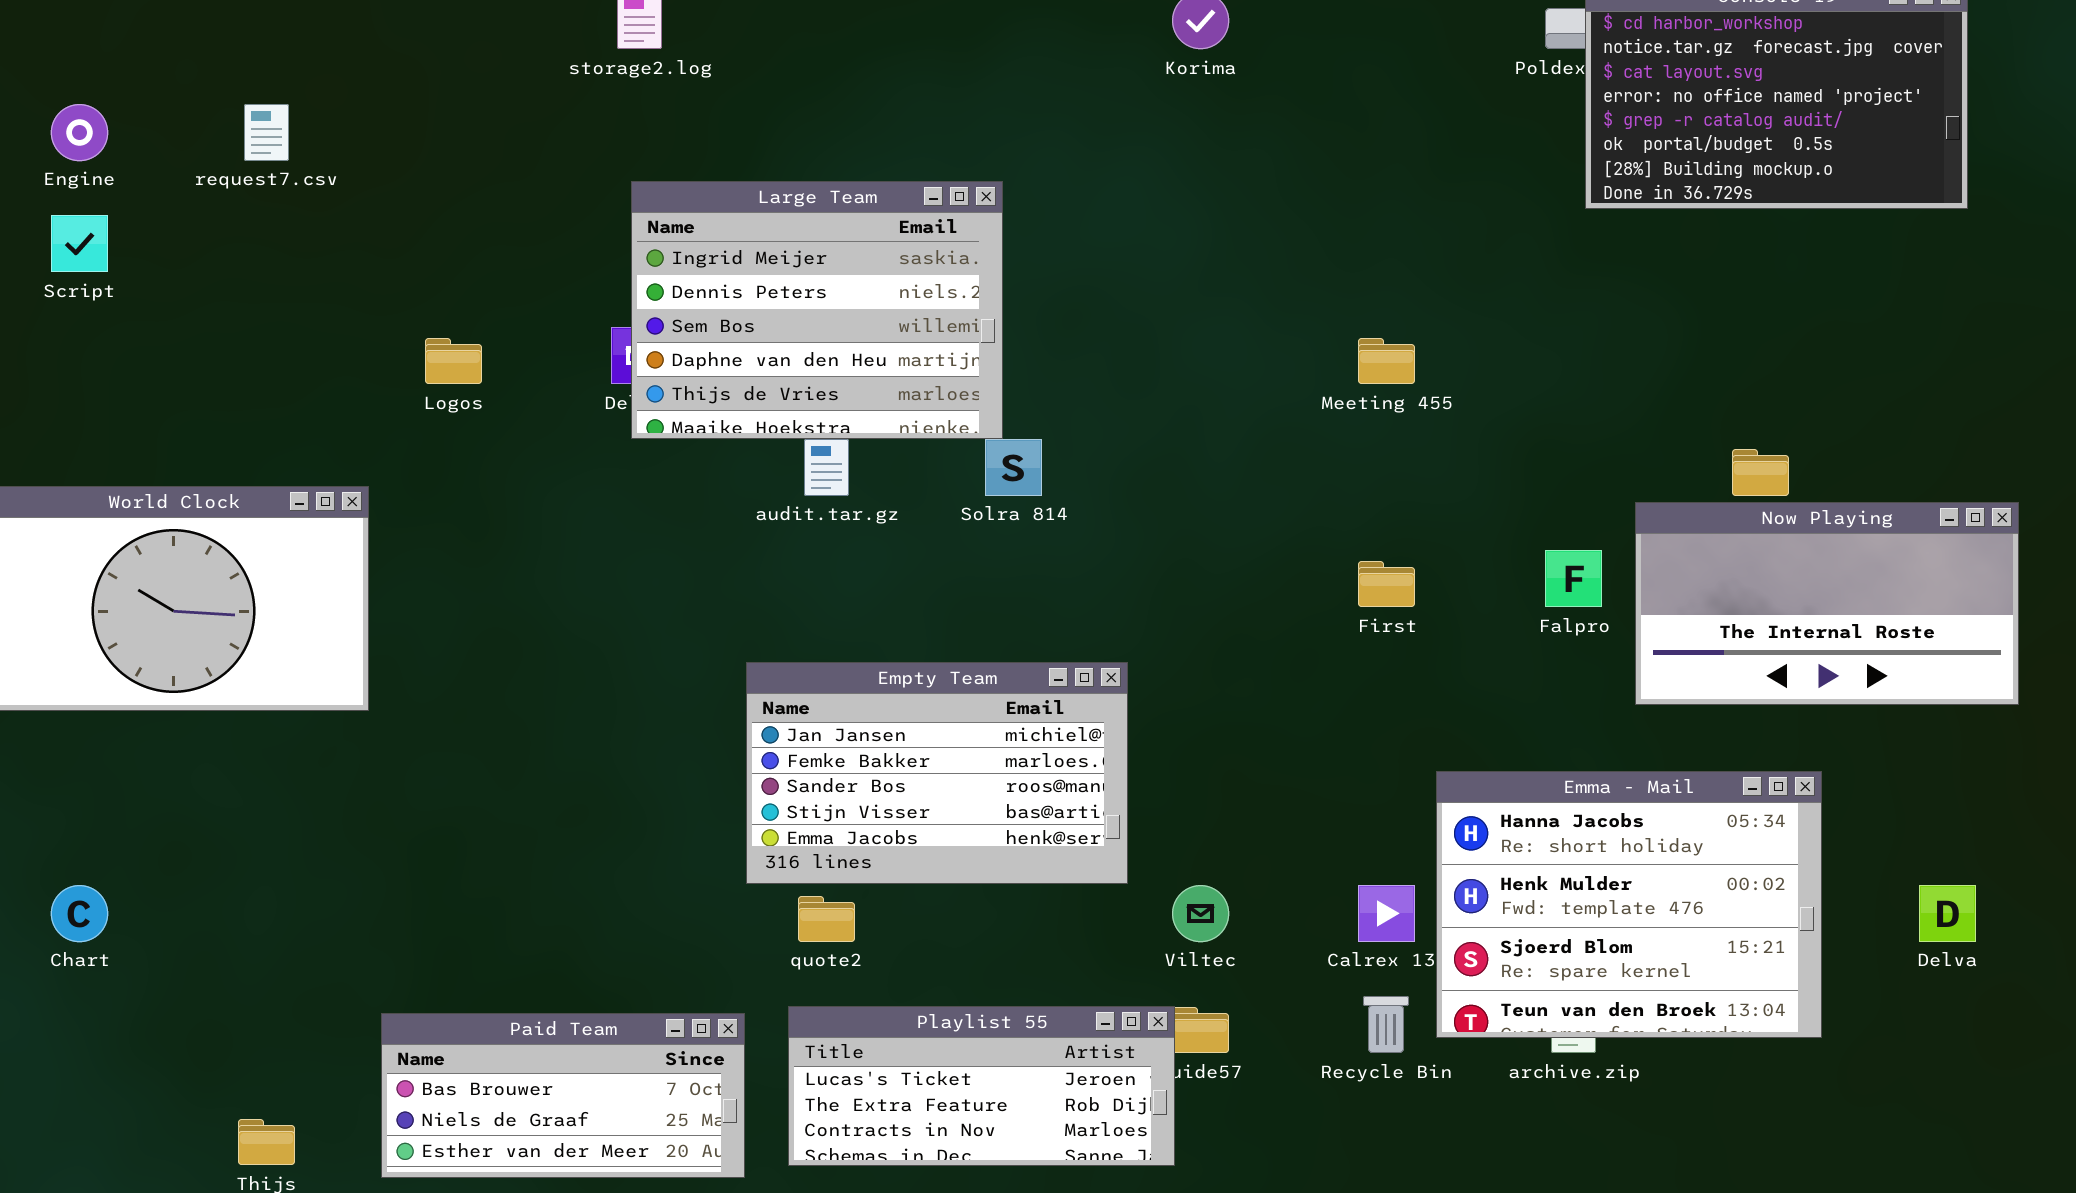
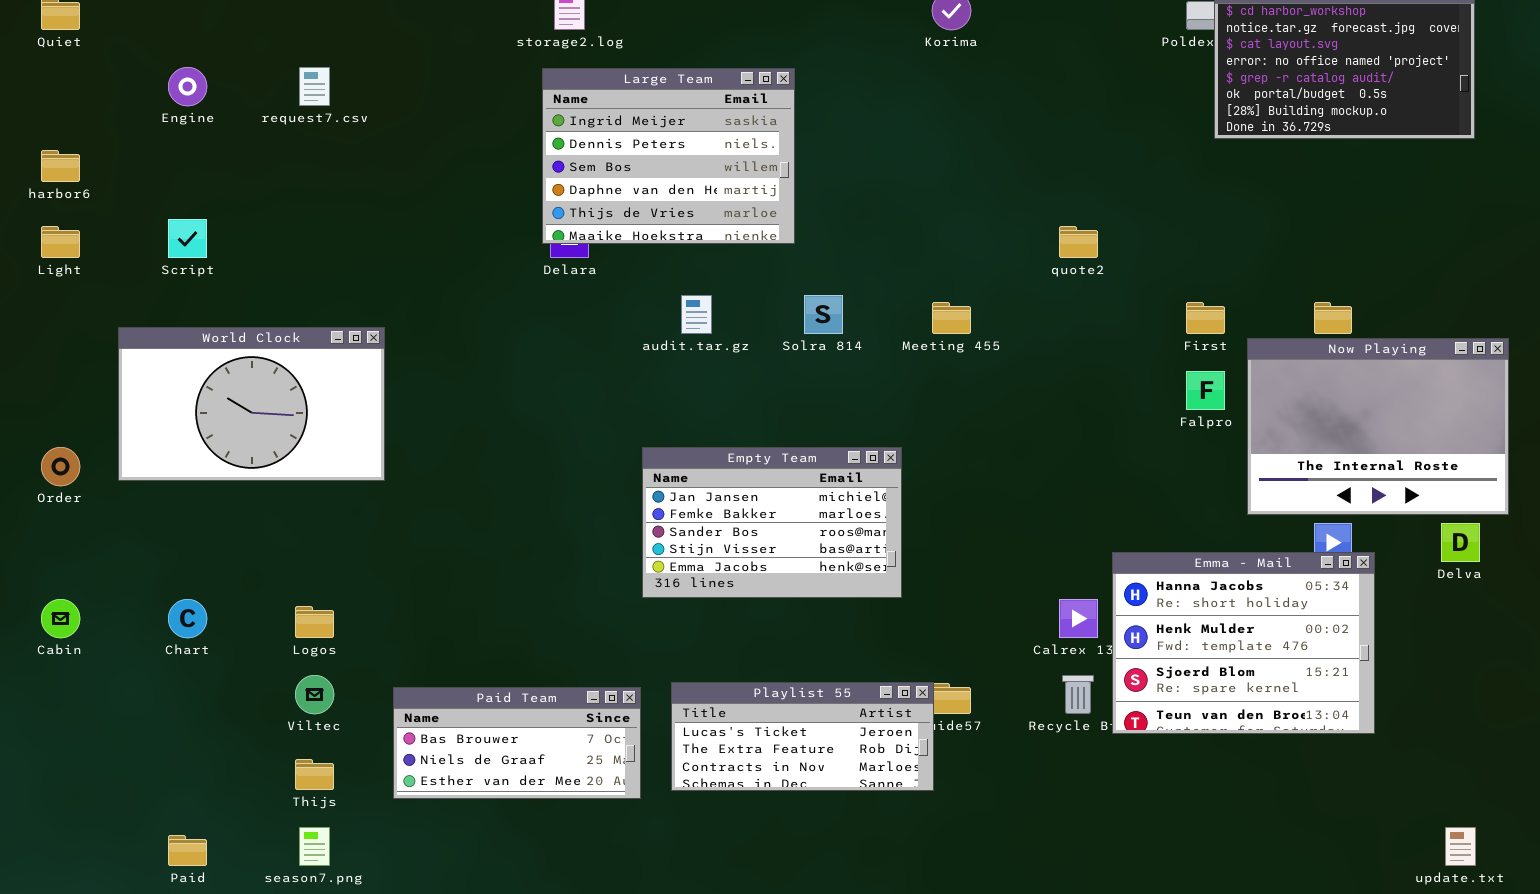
Large Team: [631,181,1003,439] -> [542,68,795,244], moved
Script: [51,215,108,272] -> [168,219,207,258], moved
Logos: [425,338,482,384] -> [295,606,334,638], moved
Meeting 455: [1358,338,1415,384] -> [932,302,971,334], moved
Now Playing: [1635,502,2019,705] -> [1247,338,1509,515], resized
First: [1358,561,1415,607] -> [1186,302,1225,334], moved
Emma - Mail: [1436,771,1822,1038] -> [1112,552,1375,734], moved
Viltec: [1172,885,1229,942] -> [295,675,334,714], moved
Delva: [1919,885,1976,942] -> [1441,523,1480,562], moved
quote2: [798,896,855,942] -> [1059,226,1098,258], moved

